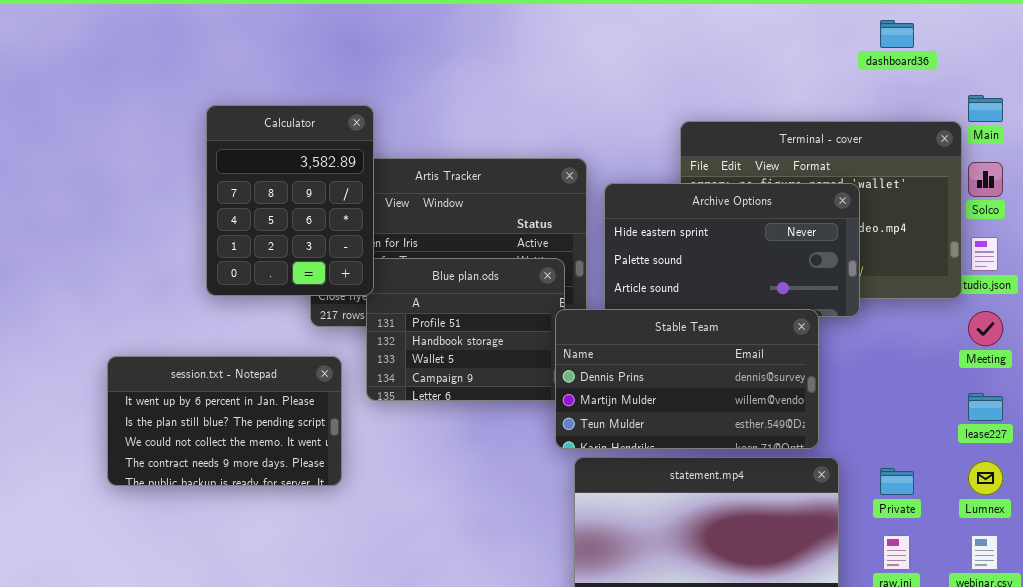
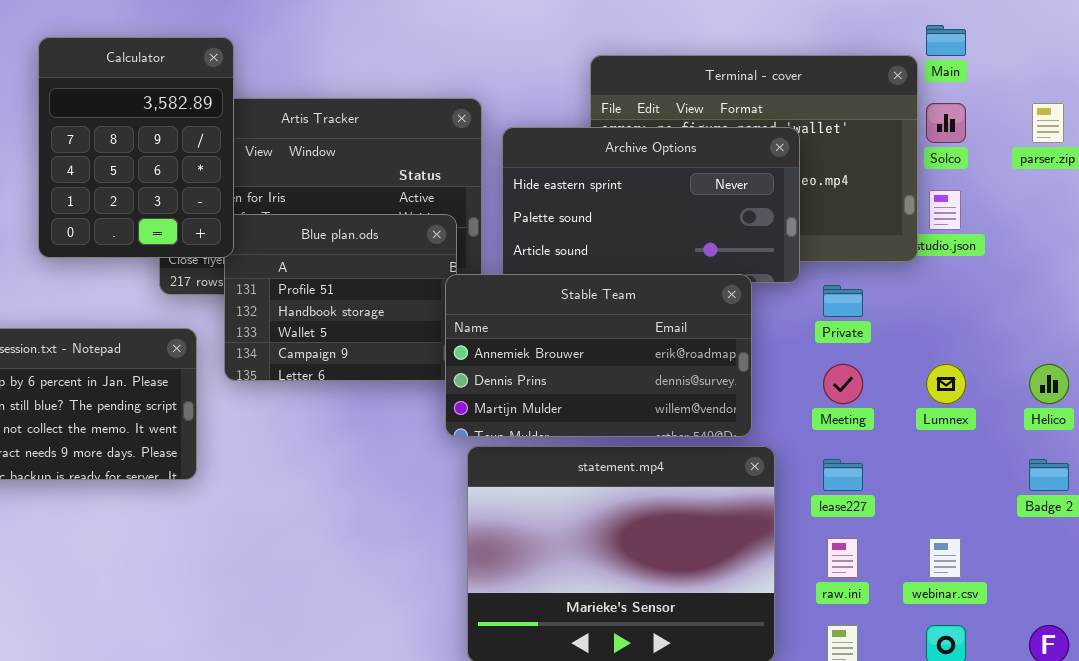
Stable Team: [555,309,819,449] -> [445,274,752,437], scrolled up 1 row
Meeting: [968,311,1003,346] -> [823,364,863,404], moved
lease227: [968,393,1003,421] -> [823,459,863,491], moved
Lumnex: [968,461,1003,495] -> [926,364,966,404], moved
Private: [880,468,914,495] -> [823,285,863,317], moved

